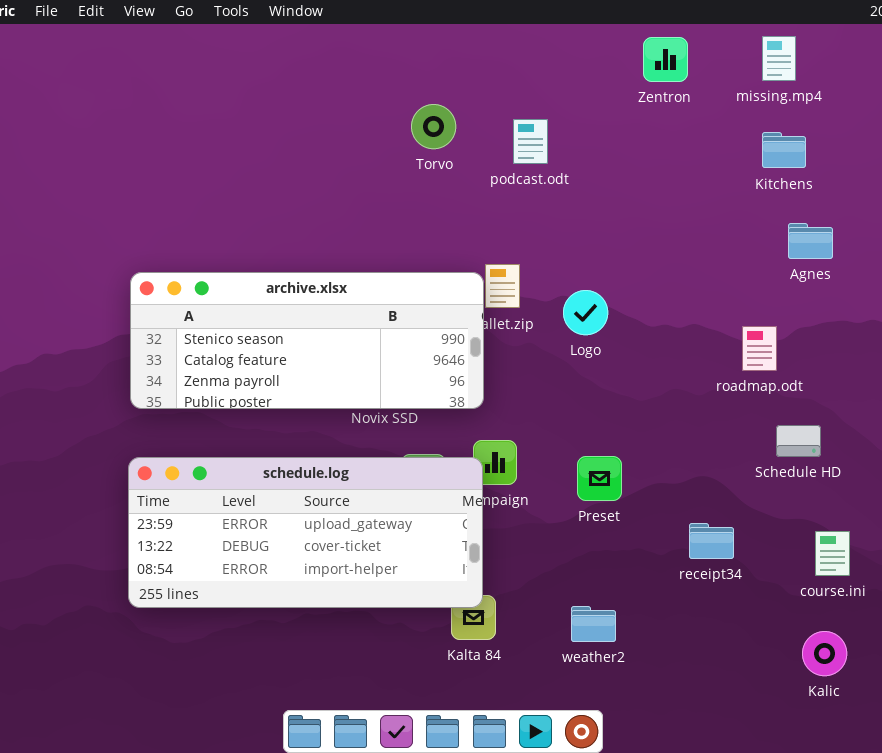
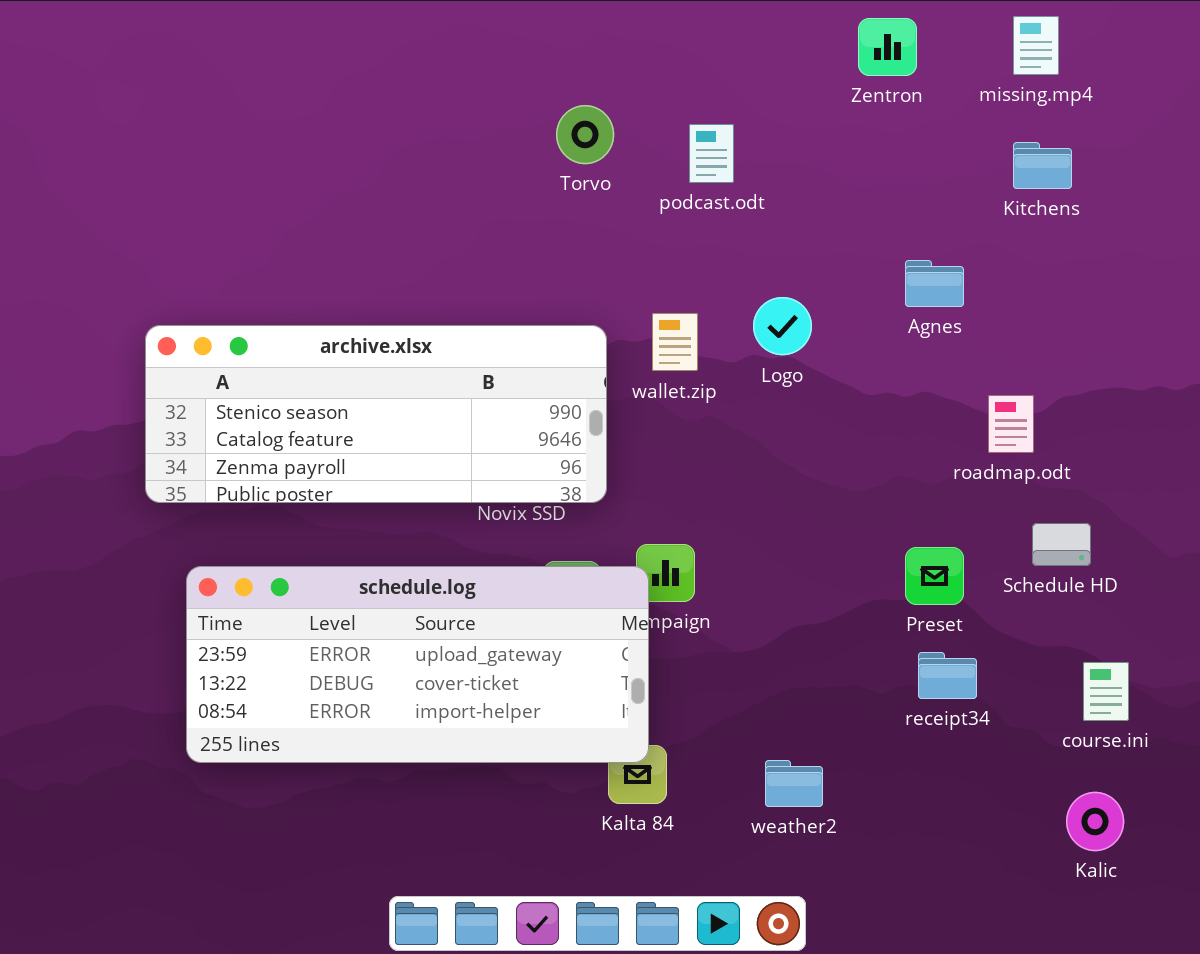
Agnes: [788,223,833,259] -> [905,260,964,307], moved
archive.xlsx: [130,272,484,409] -> [145,325,607,503], moved
Logo: [563,290,608,335] -> [753,297,812,355], moved
Preset: [577,456,622,501] -> [905,547,964,605], moved

